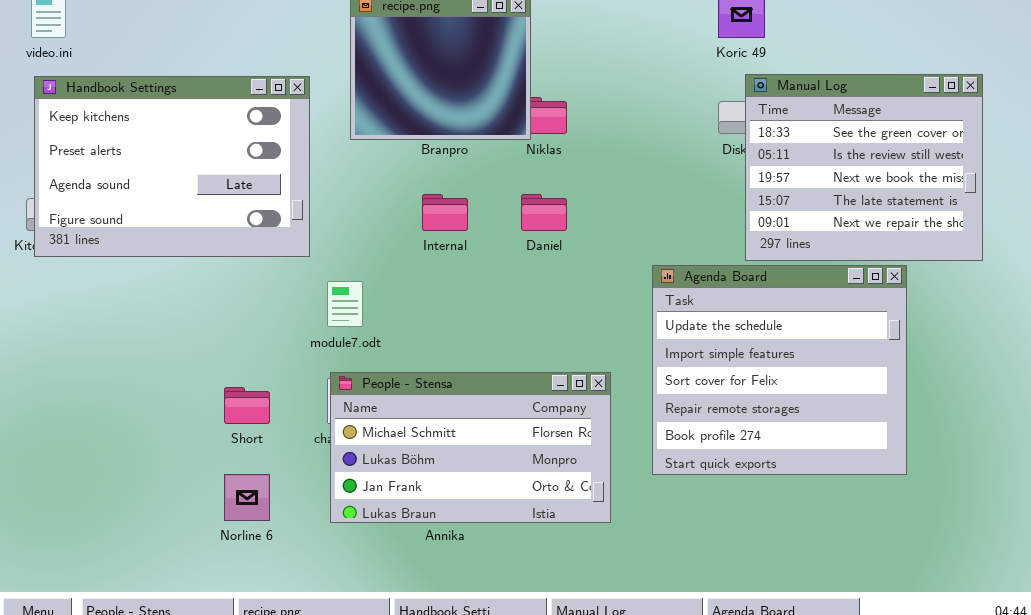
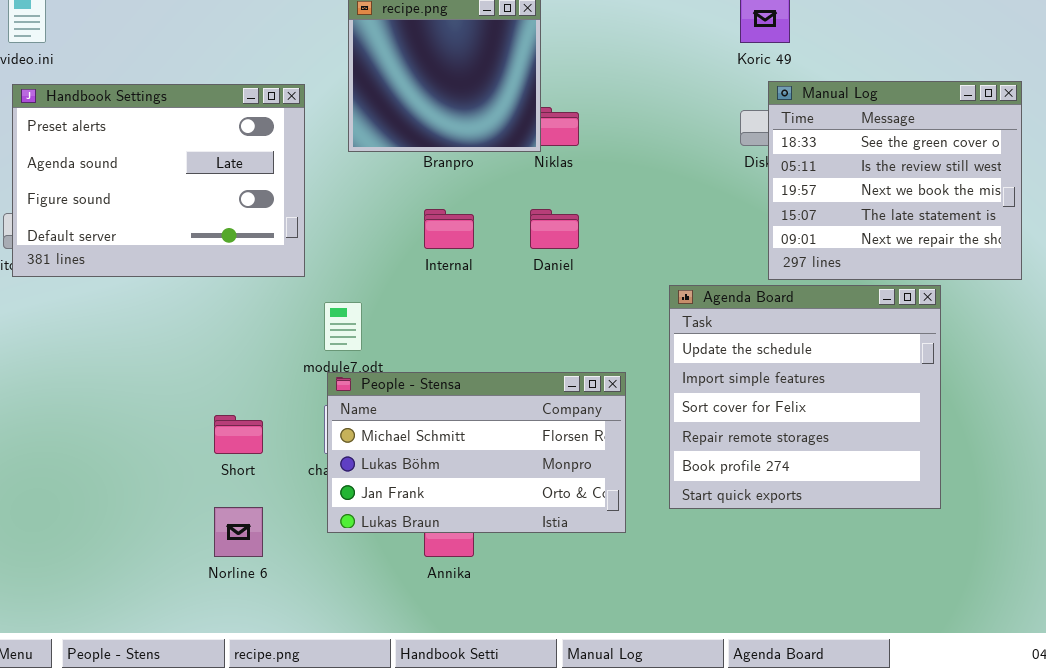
Handbook Settings: [34,76,310,257] -> [12,84,305,277], scrolled down 1 row
People - Stensa: [330,372,611,523] -> [327,372,626,533], moved

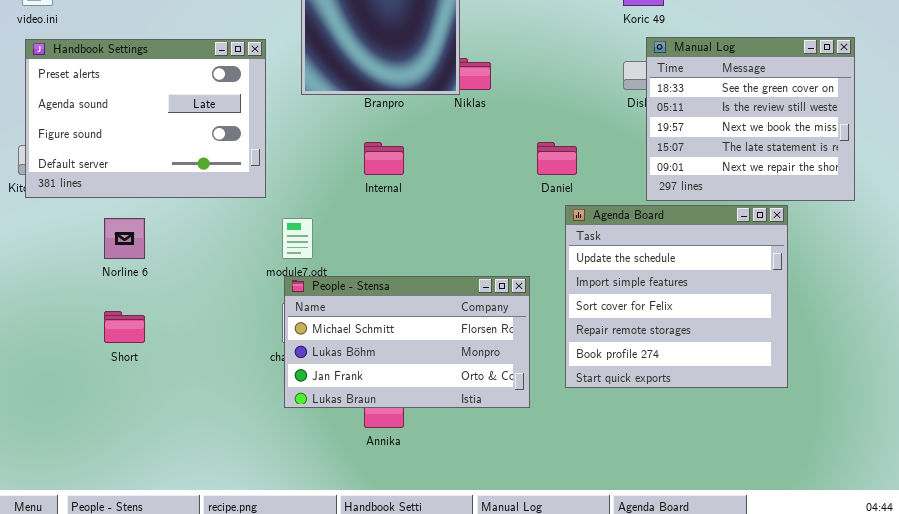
Daniel: [530,209,579,249] -> [537,142,577,175], moved
Short: [214,415,263,454] -> [104,311,145,343], moved
Norline 6: [214,507,263,557] -> [104,218,145,259], moved

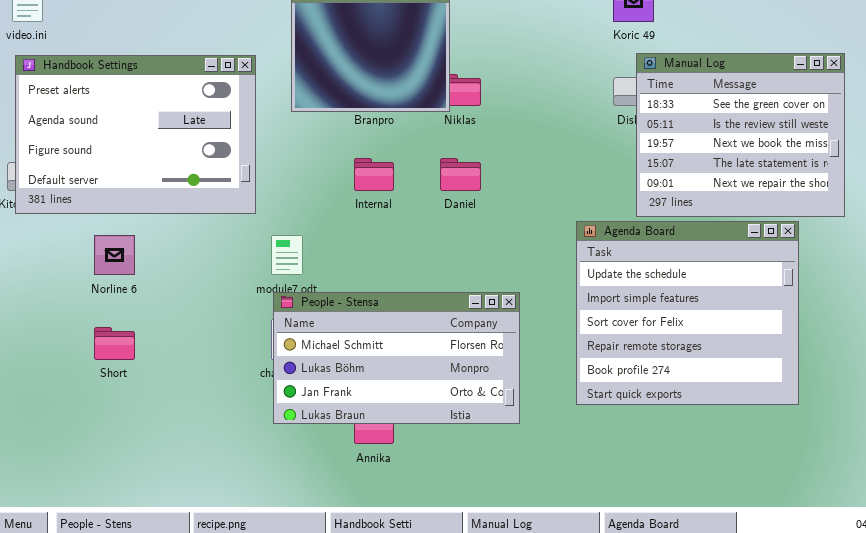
Daniel: [537,142,577,175] -> [440,158,481,191], moved
Agenda Board: [565,205,788,388] -> [576,221,799,405], moved

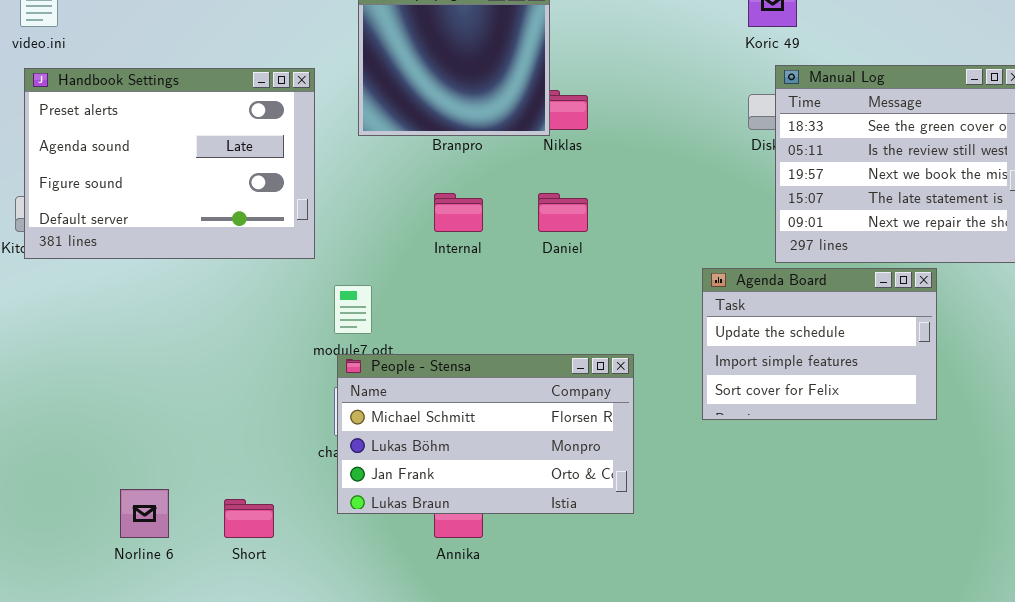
Agenda Board: [576,221,799,405] -> [702,268,937,420], resized
Norline 6: [94,235,135,275] -> [120,489,169,538], moved
Short: [94,327,135,360] -> [224,499,274,538], moved

